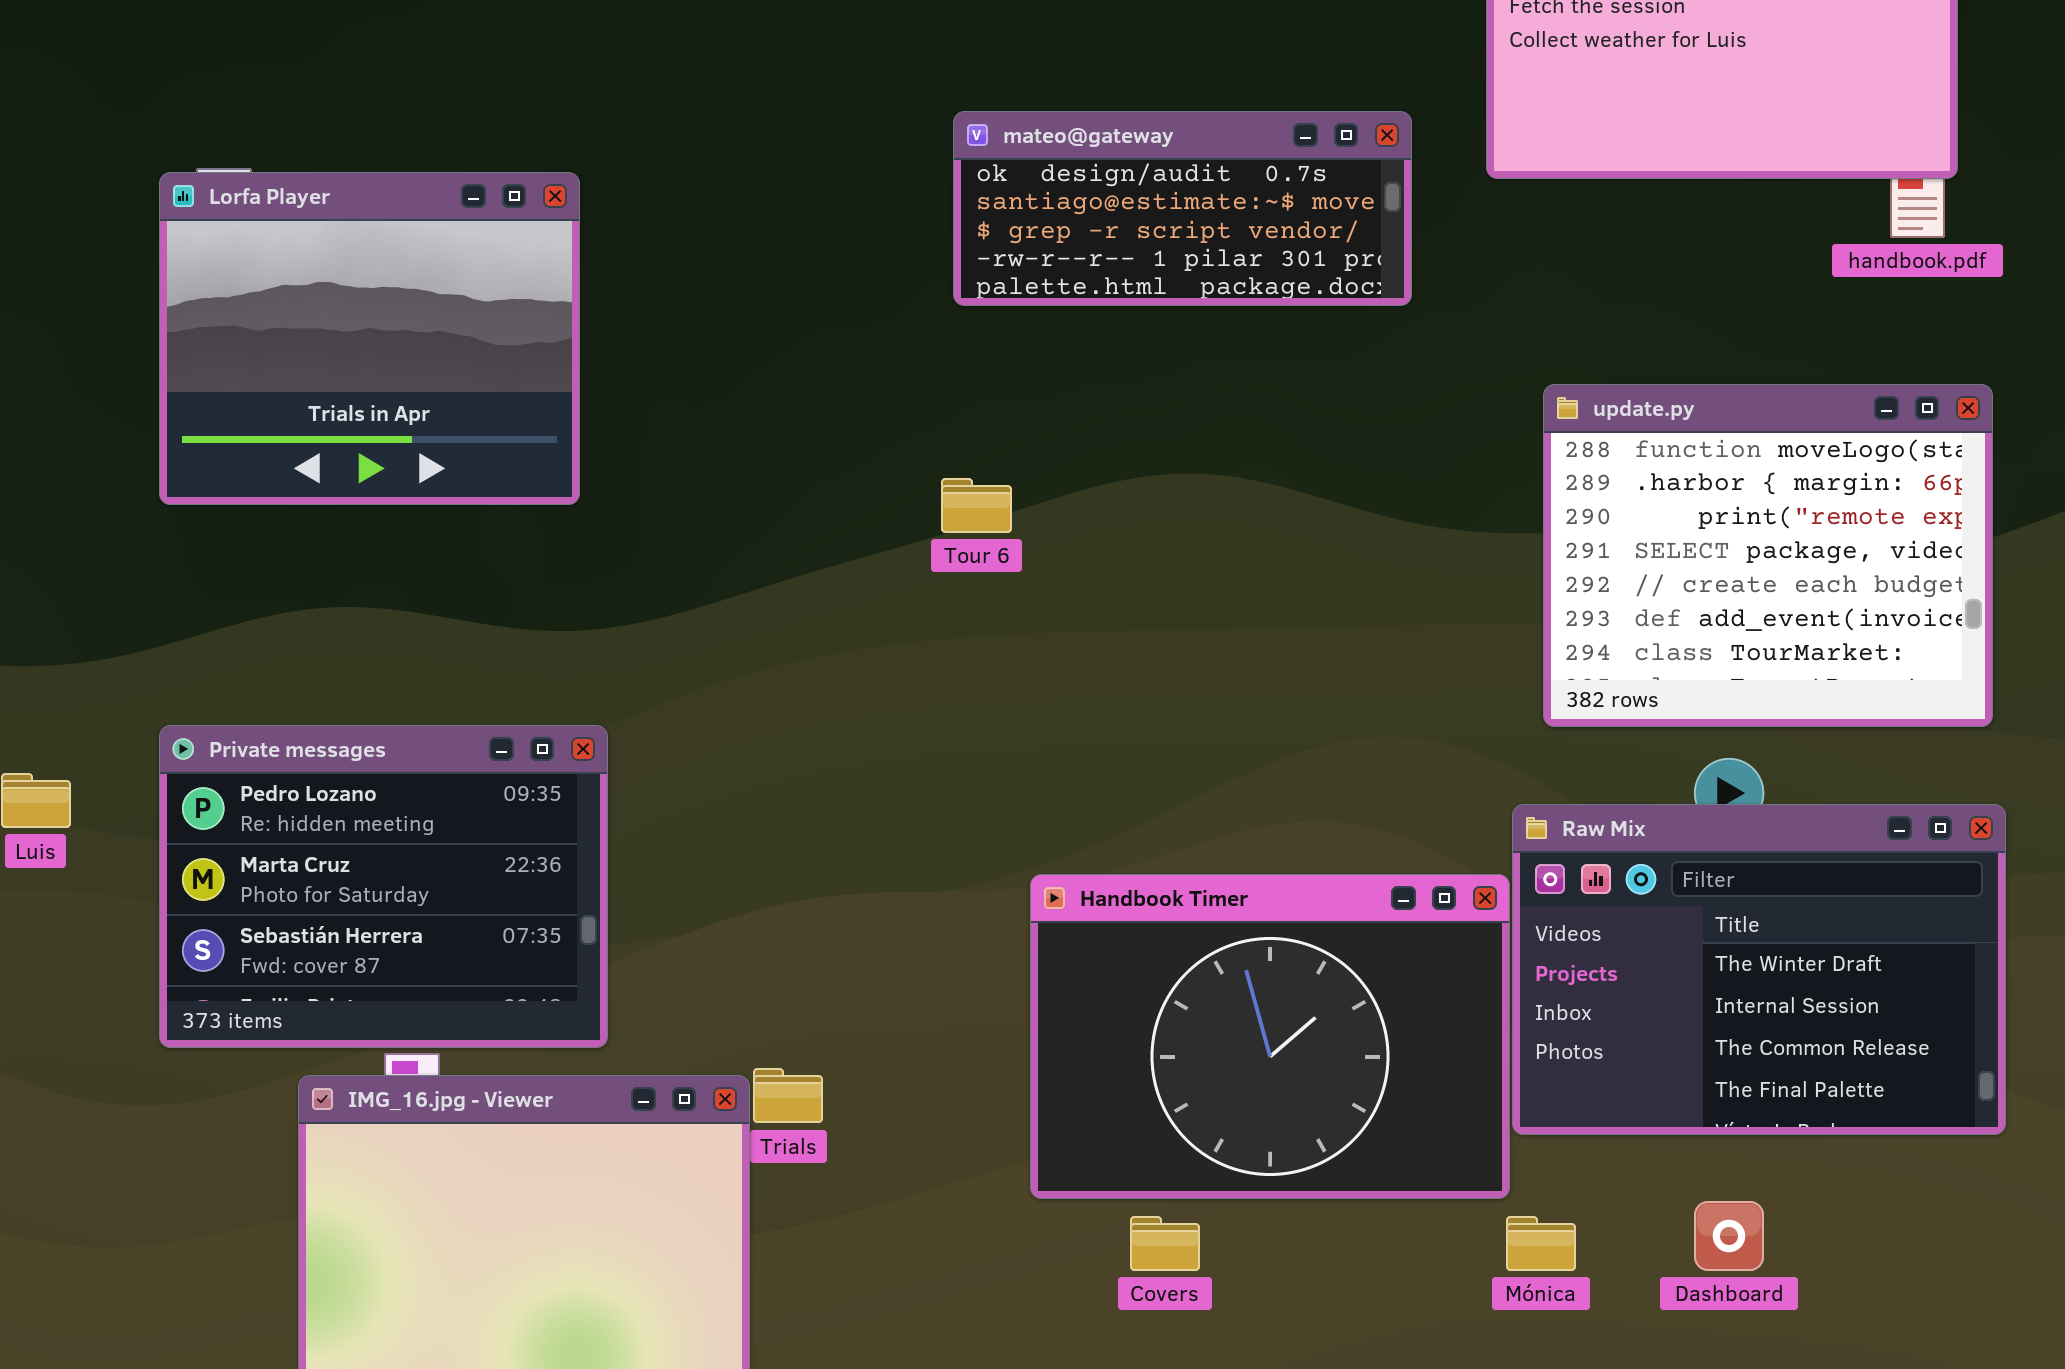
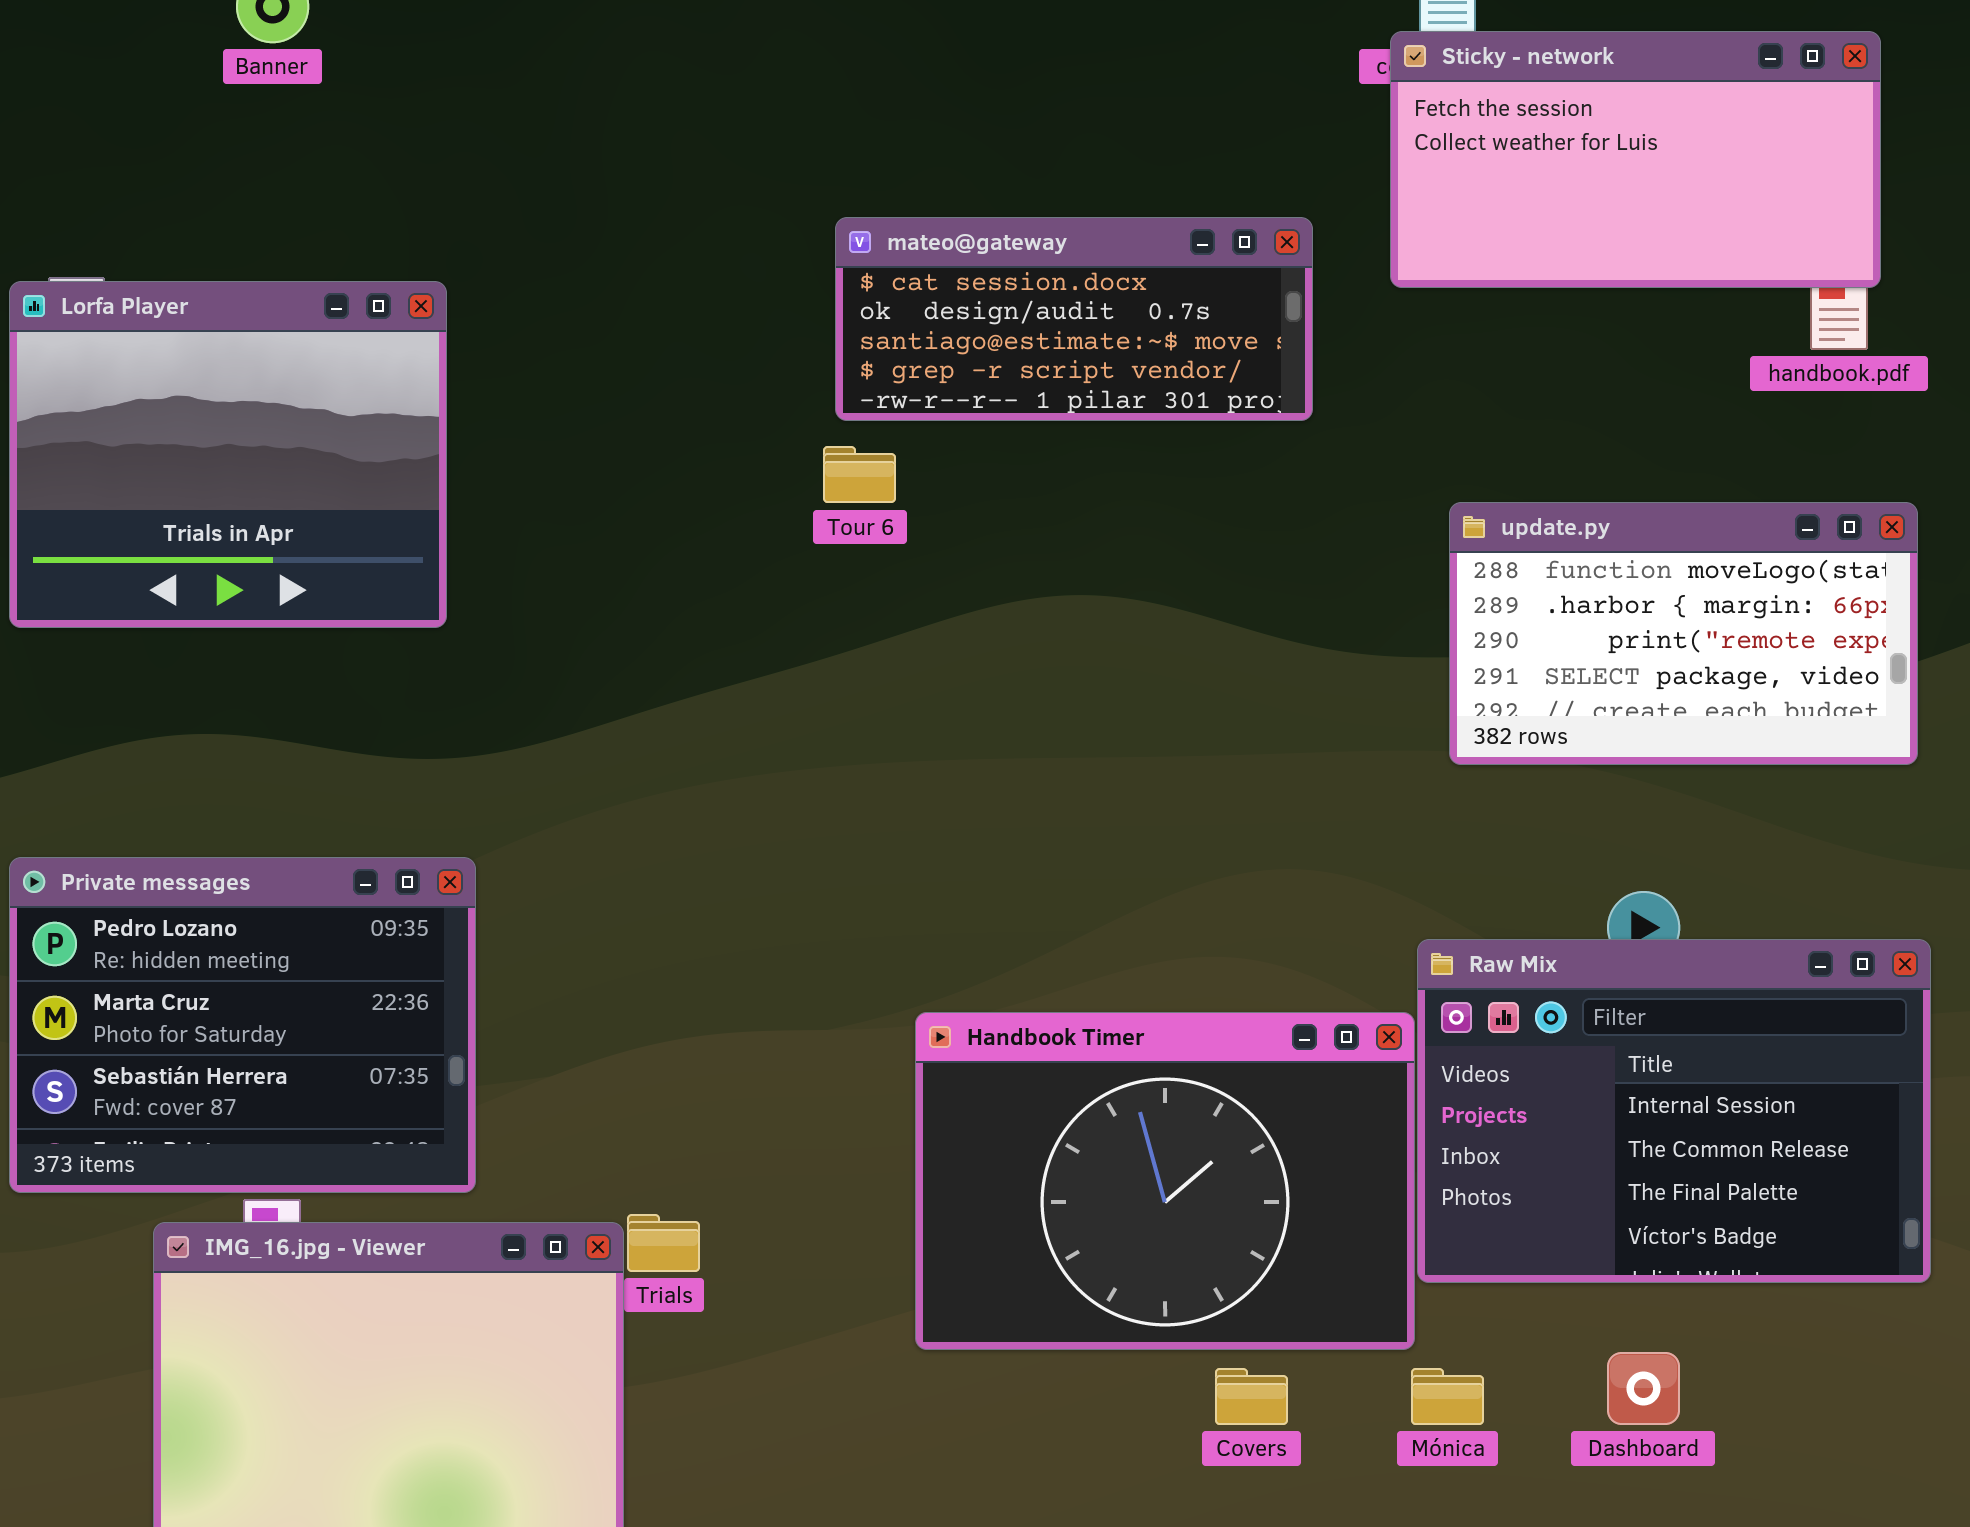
mateo@gateway: [953,111,1412,306] -> [835,217,1313,421], scrolled up 1 row
update.py: [1543,384,1993,727] -> [1449,502,1918,765], resized
Tour 6: [941,478,1012,533] -> [823,446,896,503], moved
Raw Mix: [1512,804,2006,1135] -> [1417,939,1931,1283], scrolled down 1 row
Covers: [1130,1216,1200,1271] -> [1215,1368,1288,1425], moved

